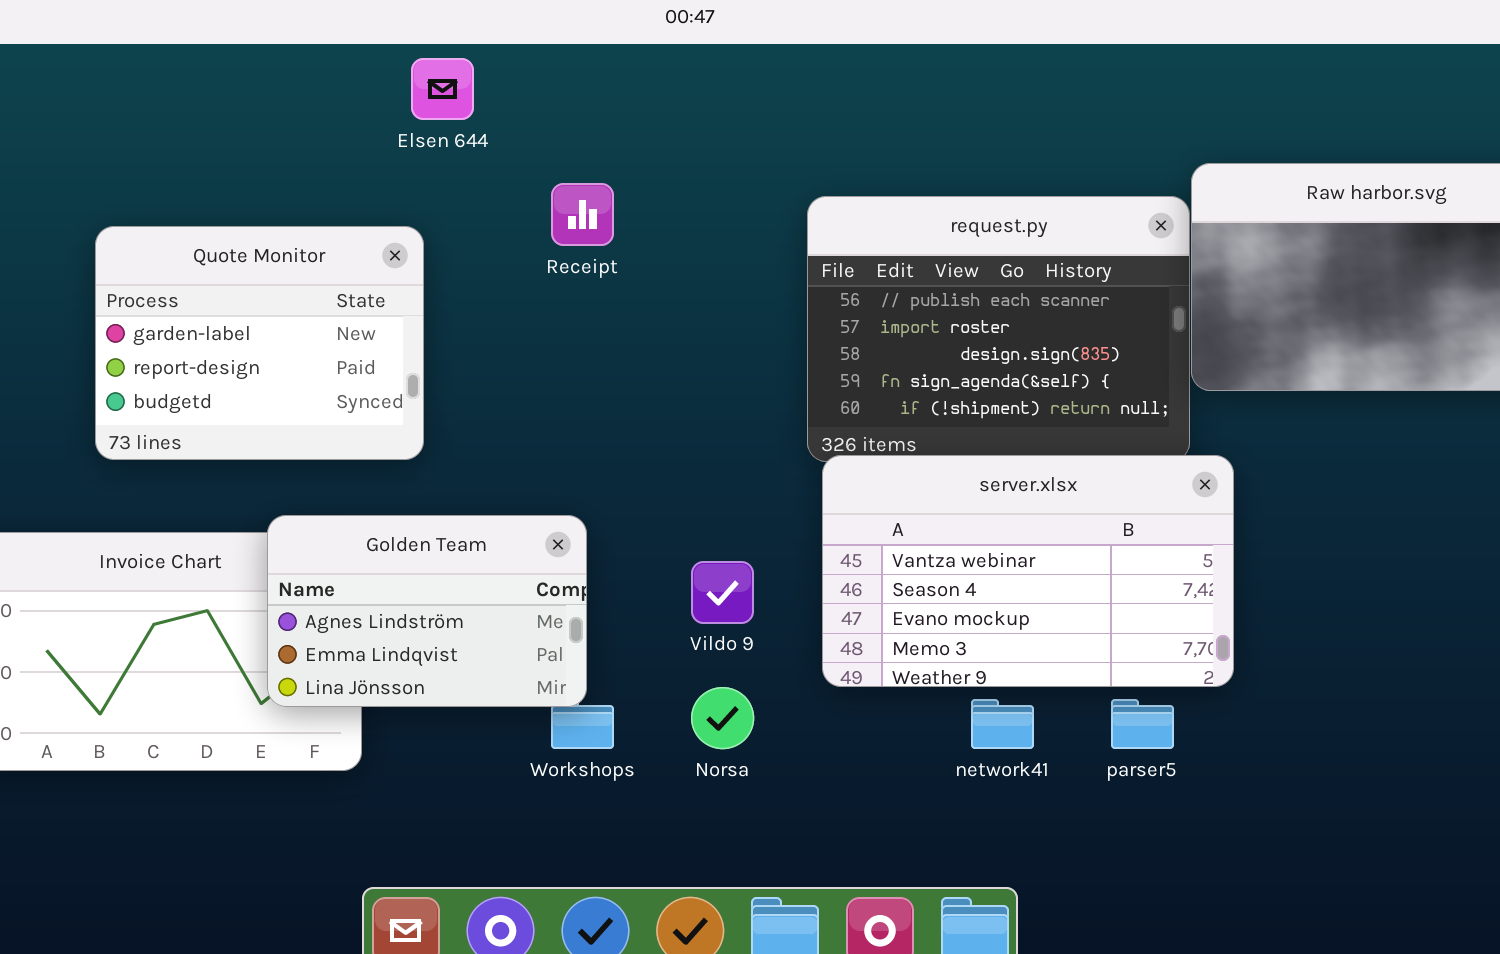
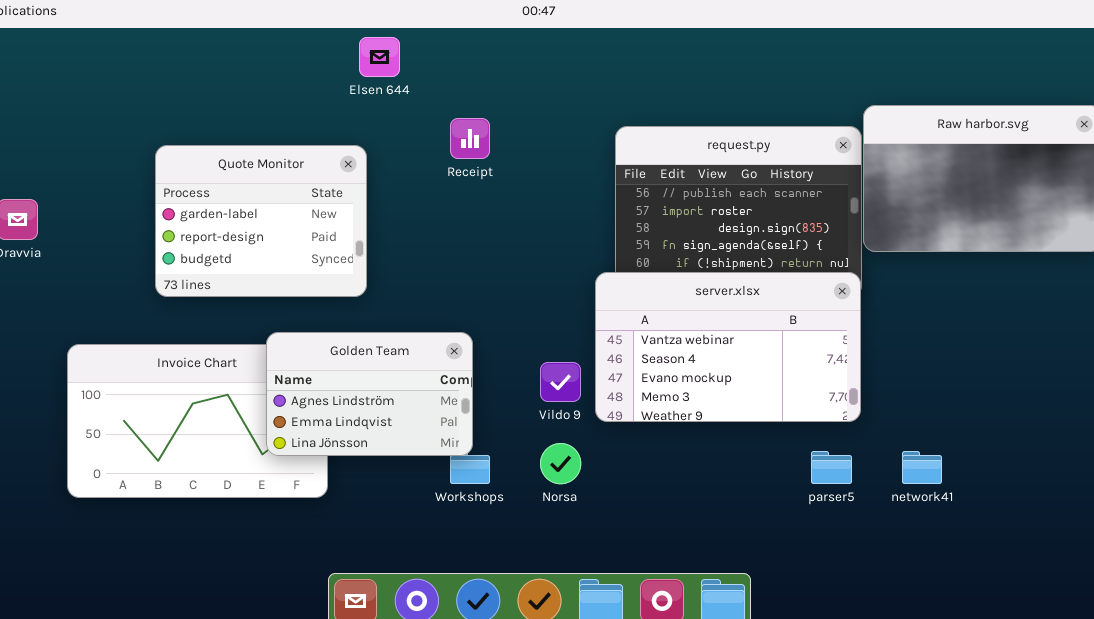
server.xlsx: [822,455,1234,687] -> [595,272,861,422], moved
network41: [971,699,1034,749] -> [902,451,942,484], moved

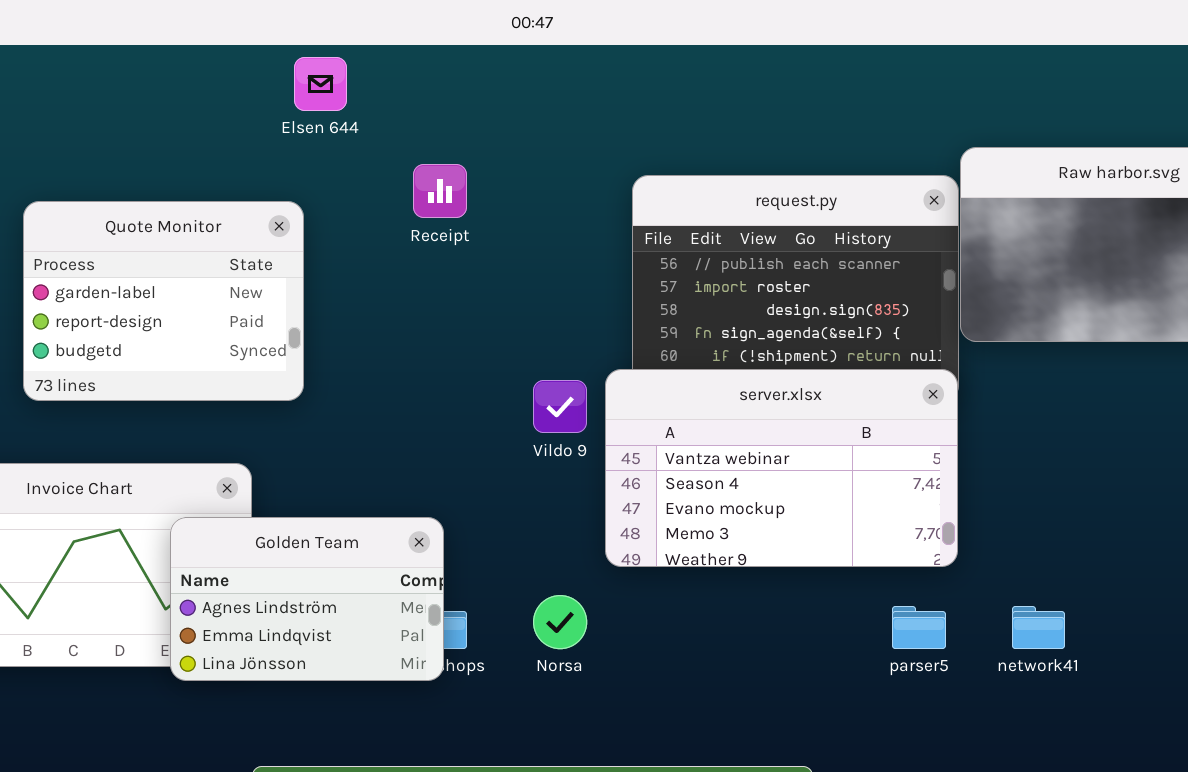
Golden Team: [266,332,473,456] -> [170,517,444,681], moved
Vildo 9: [540,362,581,402] -> [533,380,587,433], moved

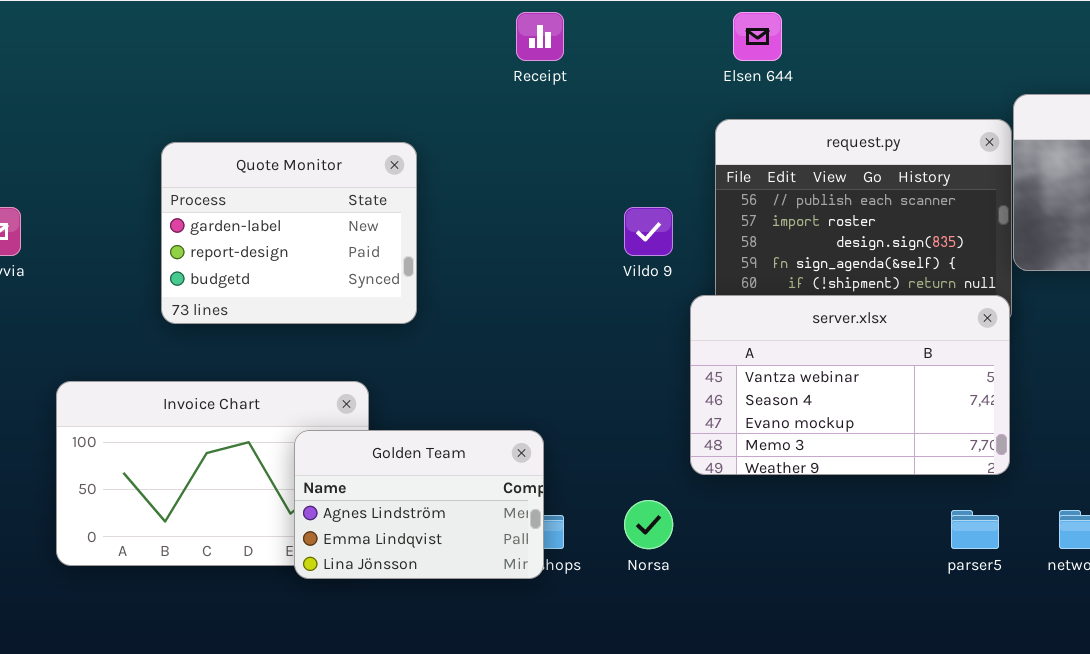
Elsen 644: [294,57,347,111] -> [733,12,782,61], moved
Receipt: [413,164,467,218] -> [516,12,564,61], moved
Vildo 9: [533,380,587,433] -> [624,207,673,256], moved

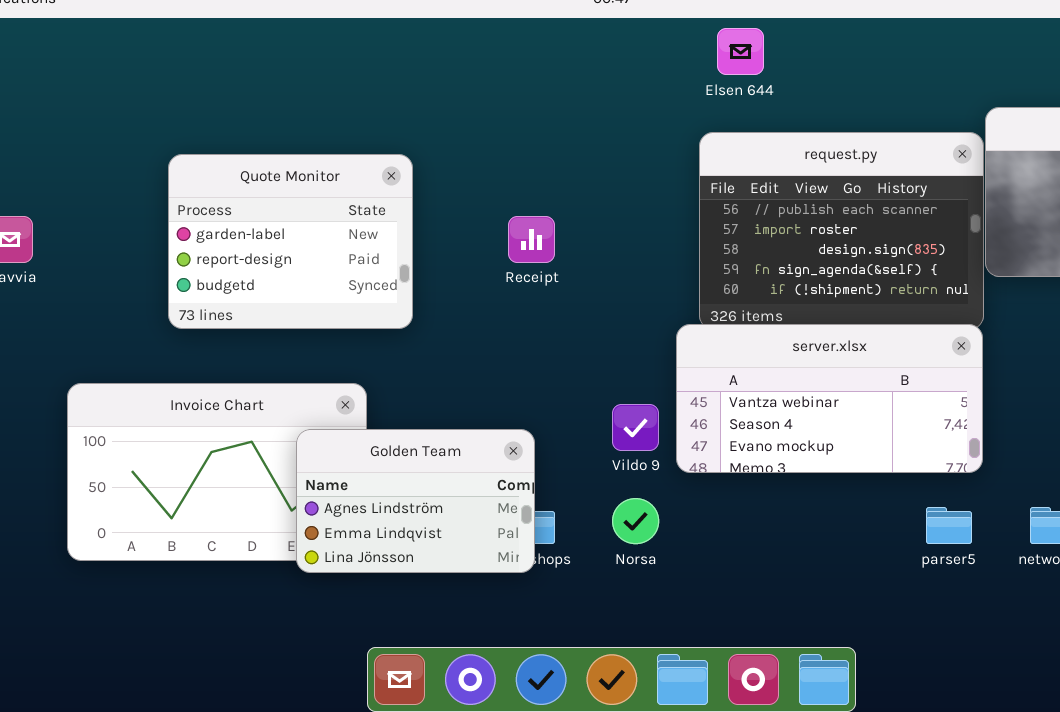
Receipt: [516,12,564,61] -> [508,216,555,263], moved
Vildo 9: [624,207,673,256] -> [612,404,659,451], moved
server.xlsx: [690,295,1010,475] -> [676,324,983,473], resized

